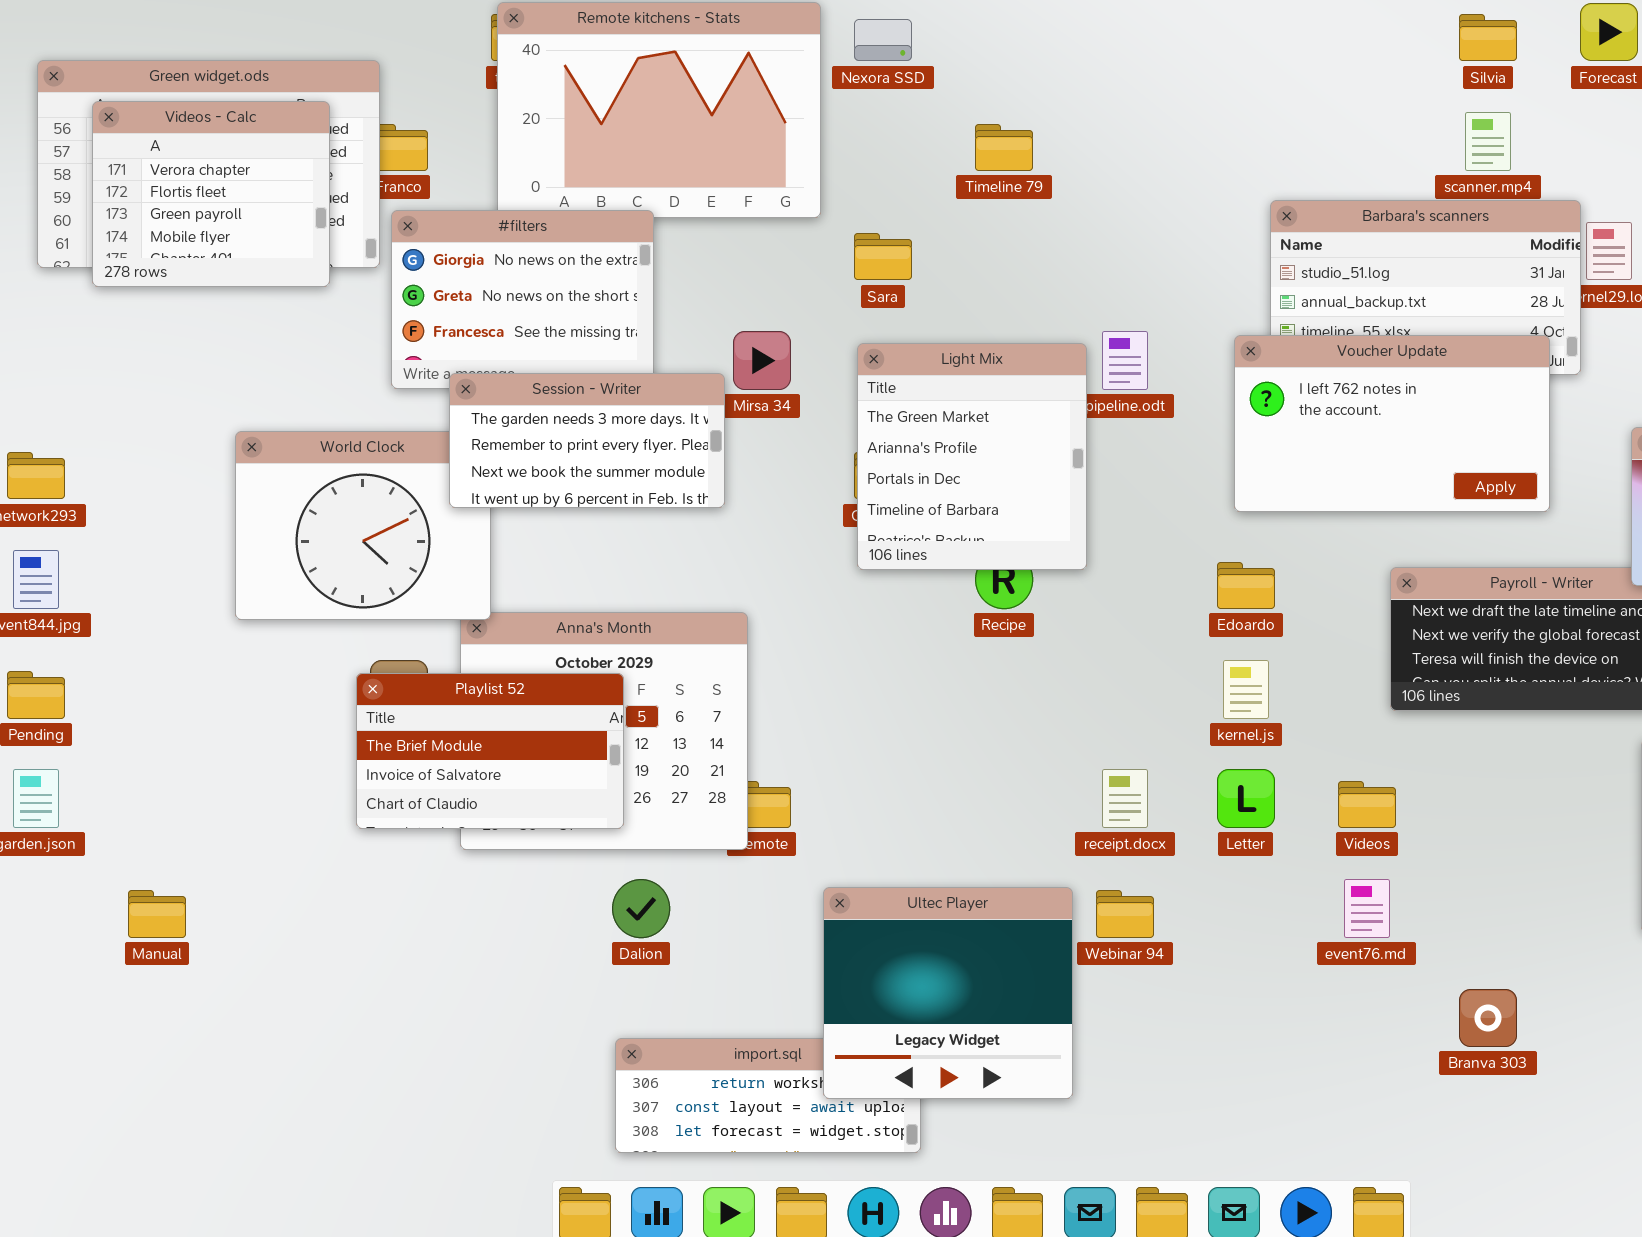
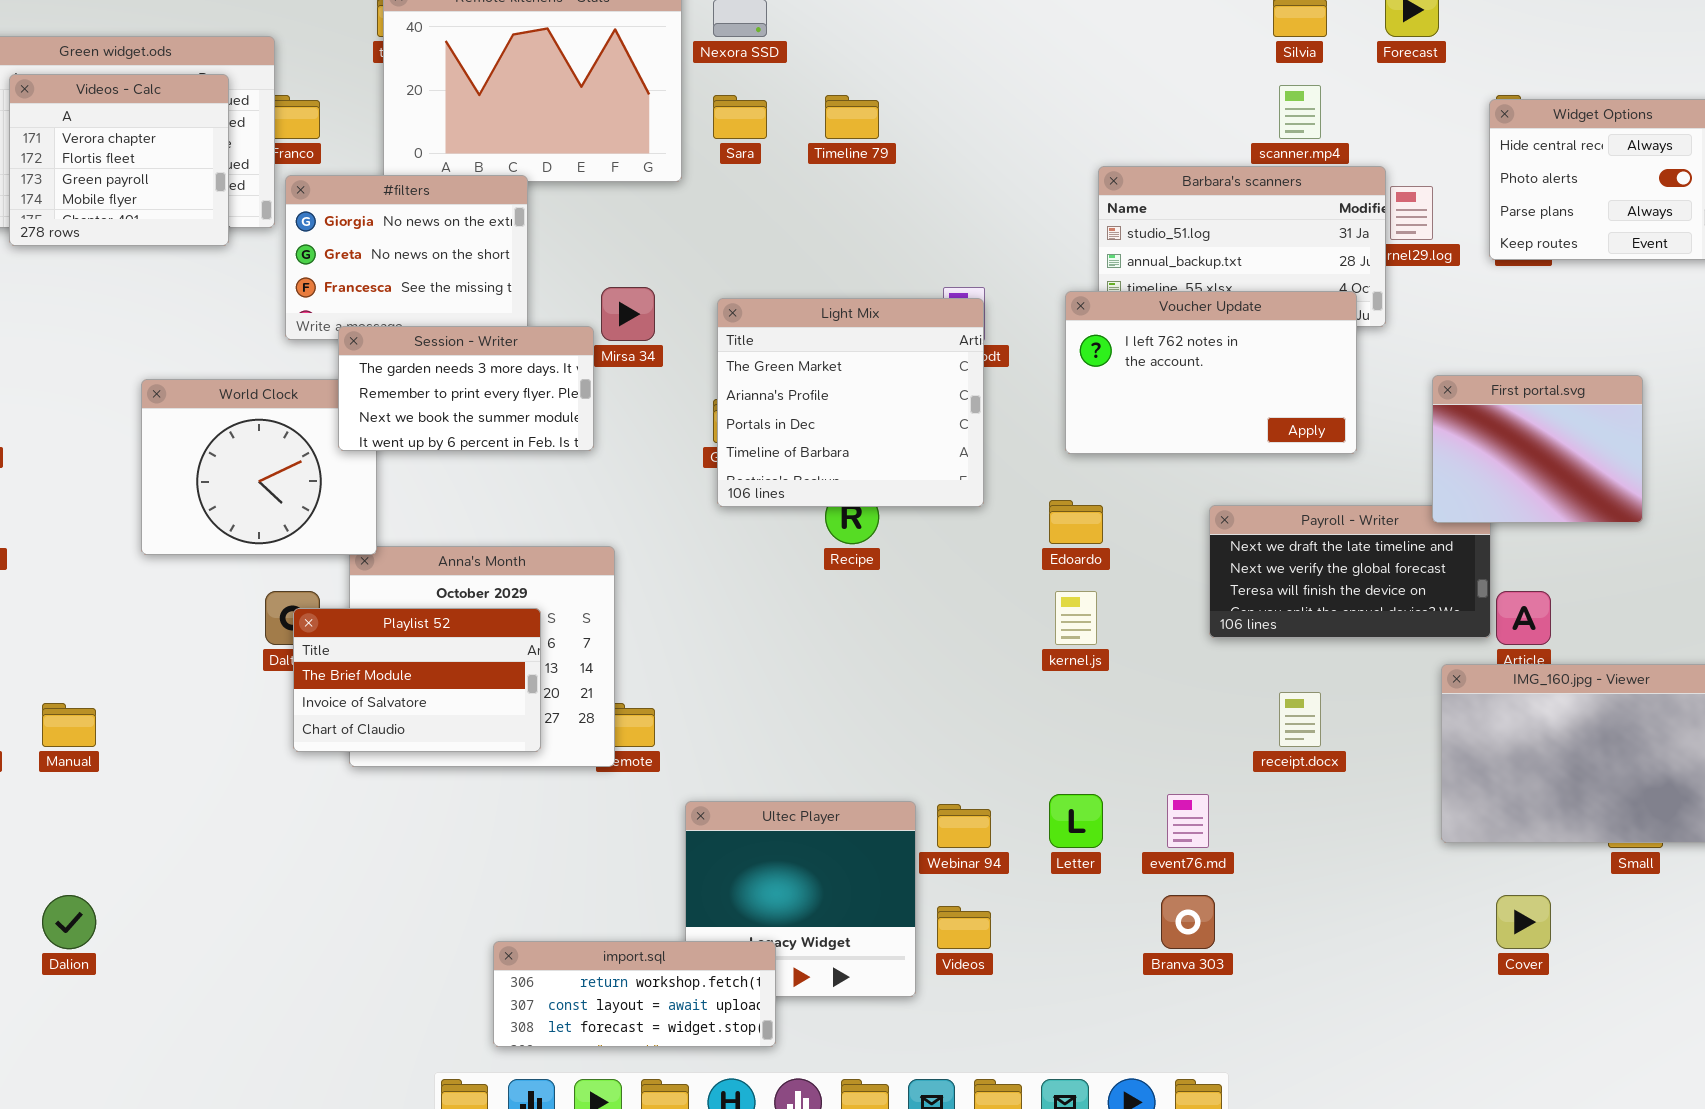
Sara: [854,233,912,280] -> [713,95,767,139], moved
Light Mix: [857,343,1087,570] -> [717,298,984,507], resized
Playlist 52: [356,673,624,829] -> [293,608,541,752], moved
receipt.docx: [1102,769,1148,828] -> [1279,692,1321,747], moved
Letter: [1217,769,1275,828] -> [1049,794,1103,848], moved
Videos: [1338,781,1396,828] -> [937,906,991,949], moved
Dalion: [612,879,670,938] -> [42,895,96,949], moved
Manual: [128,890,186,938] -> [42,703,96,747], moved
Branva 303: [1459,989,1517,1047] -> [1161,895,1215,949], moved
import.sql: [615,1038,921,1153] -> [493,941,776,1047], raised

